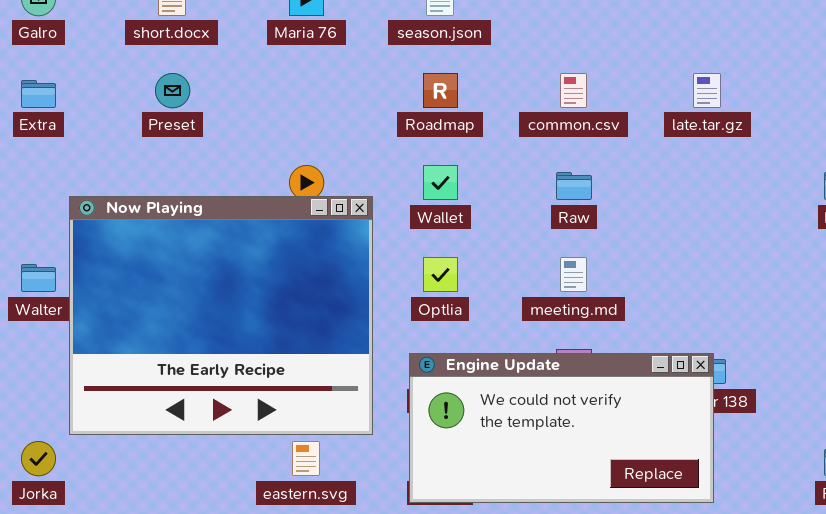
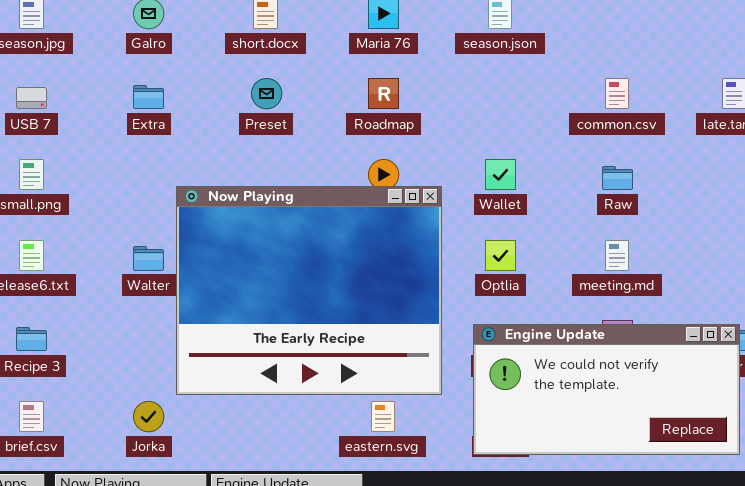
Roadmap: [423,73,458,108] -> [368,78,399,109], moved

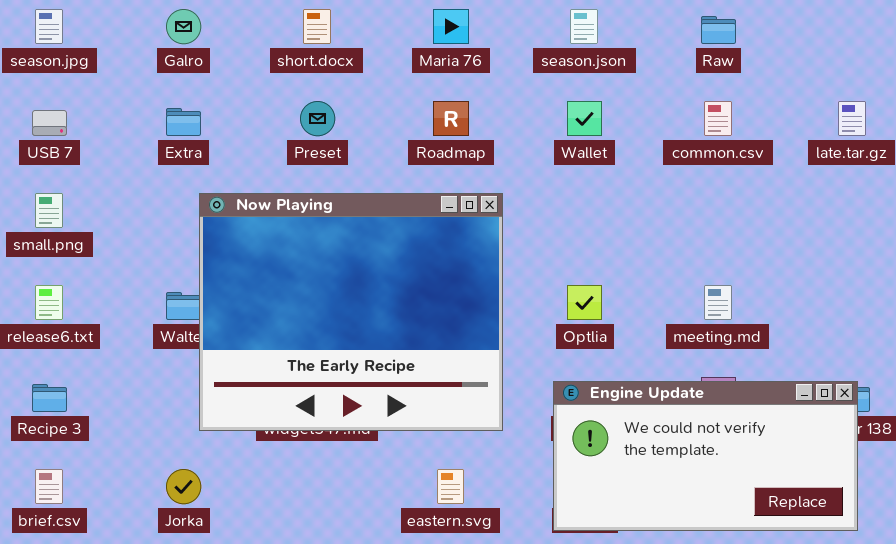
Wallet: [485,159,516,190] -> [567,101,602,136], moved
Raw: [602,166,633,190] -> [701,16,736,44], moved
Now Playing: [176,186,442,395] -> [199,193,503,431], moved

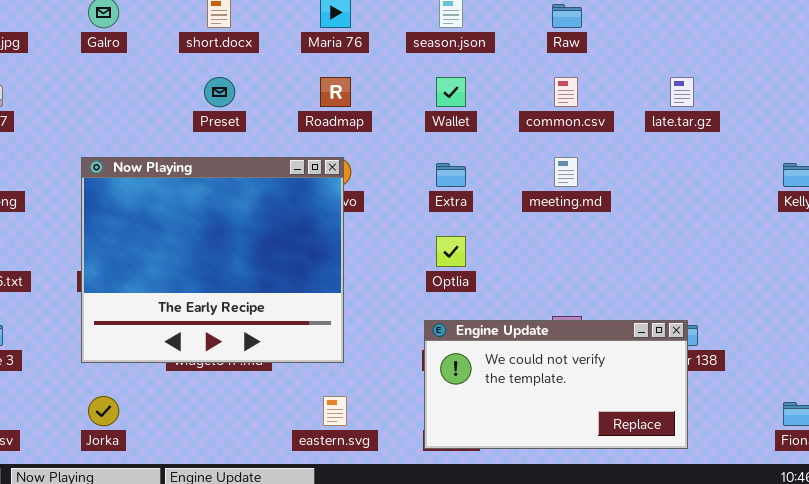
Extra: [166,108,201,136] -> [436,163,466,187], moved
Now Playing: [199,193,503,431] -> [81,157,344,363], moved
meeting.md: [704,285,732,320] -> [554,157,578,187], moved

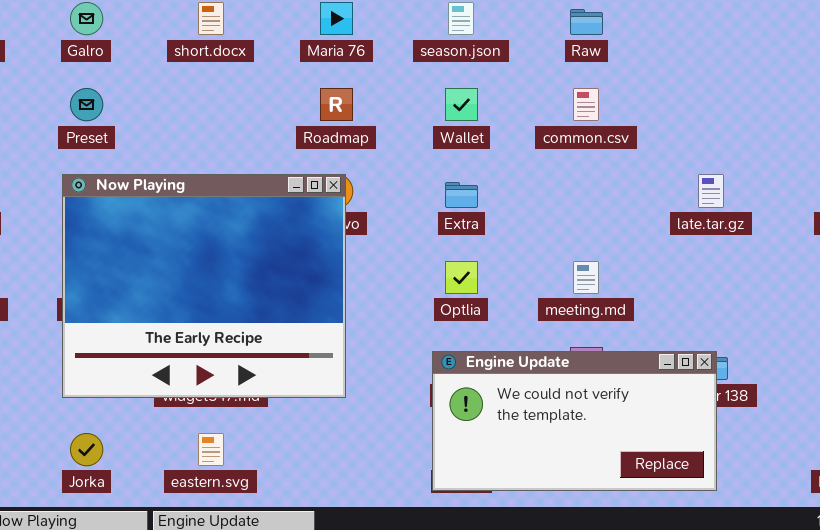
Preset: [204,77,235,107] -> [70,88,103,121], moved
late.tar.gz: [670,77,694,107] -> [698,174,724,208], moved
meeting.md: [554,157,578,187] -> [573,261,599,294], moved
eastern.svg: [323,396,347,426] -> [198,433,224,466], moved

